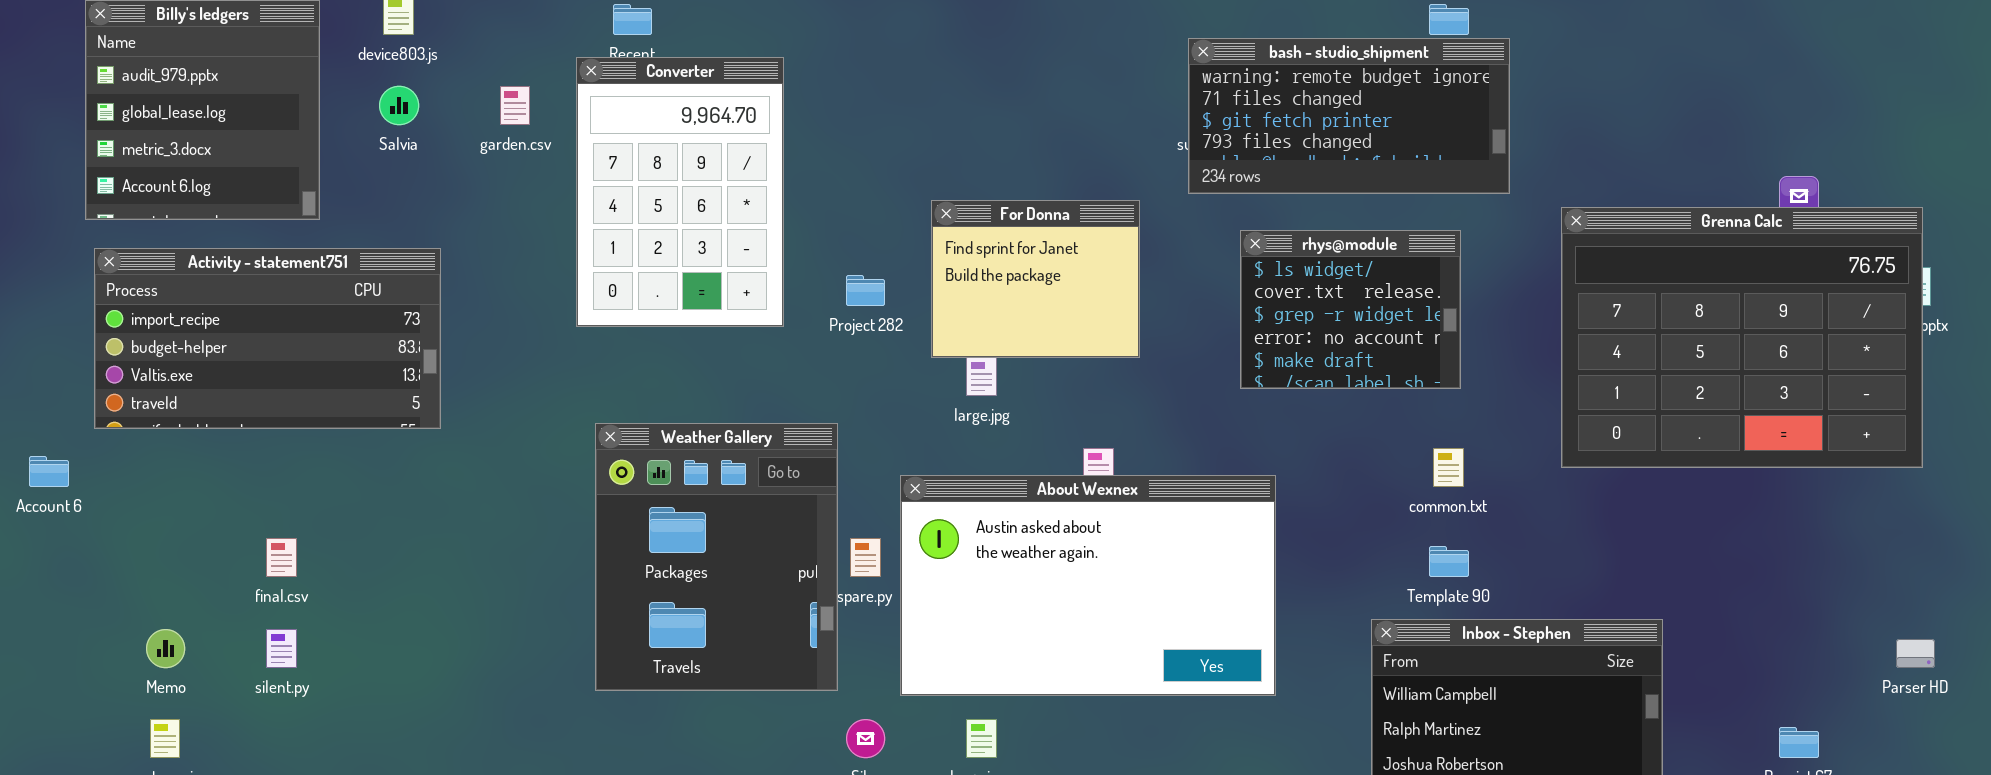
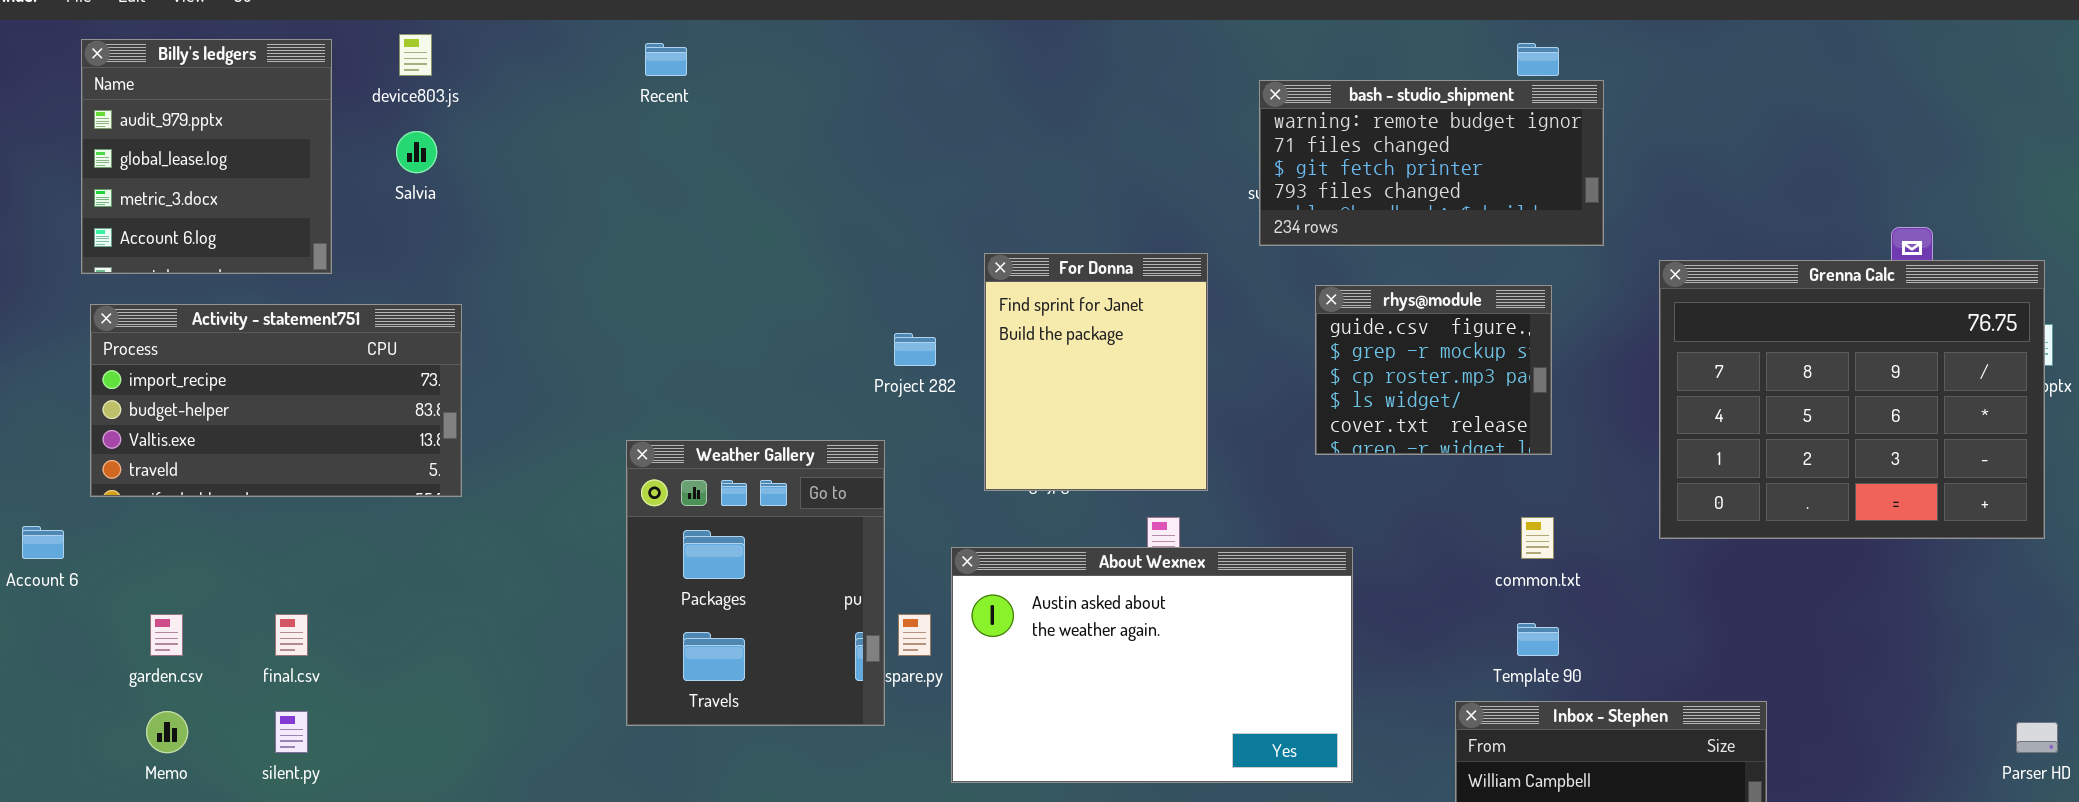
Converter: [576,57,784,327] -> none, closed
garden.csv: [500,86,530,125] -> [150,614,183,656], moved
For Donna: [931,200,1140,358] -> [984,253,1208,491], resized
rhys@module: [1240,230,1461,389] -> [1315,285,1552,455], scrolled up 3 rows
Weather Gallery: [595,423,838,691] -> [626,440,885,726], moved

